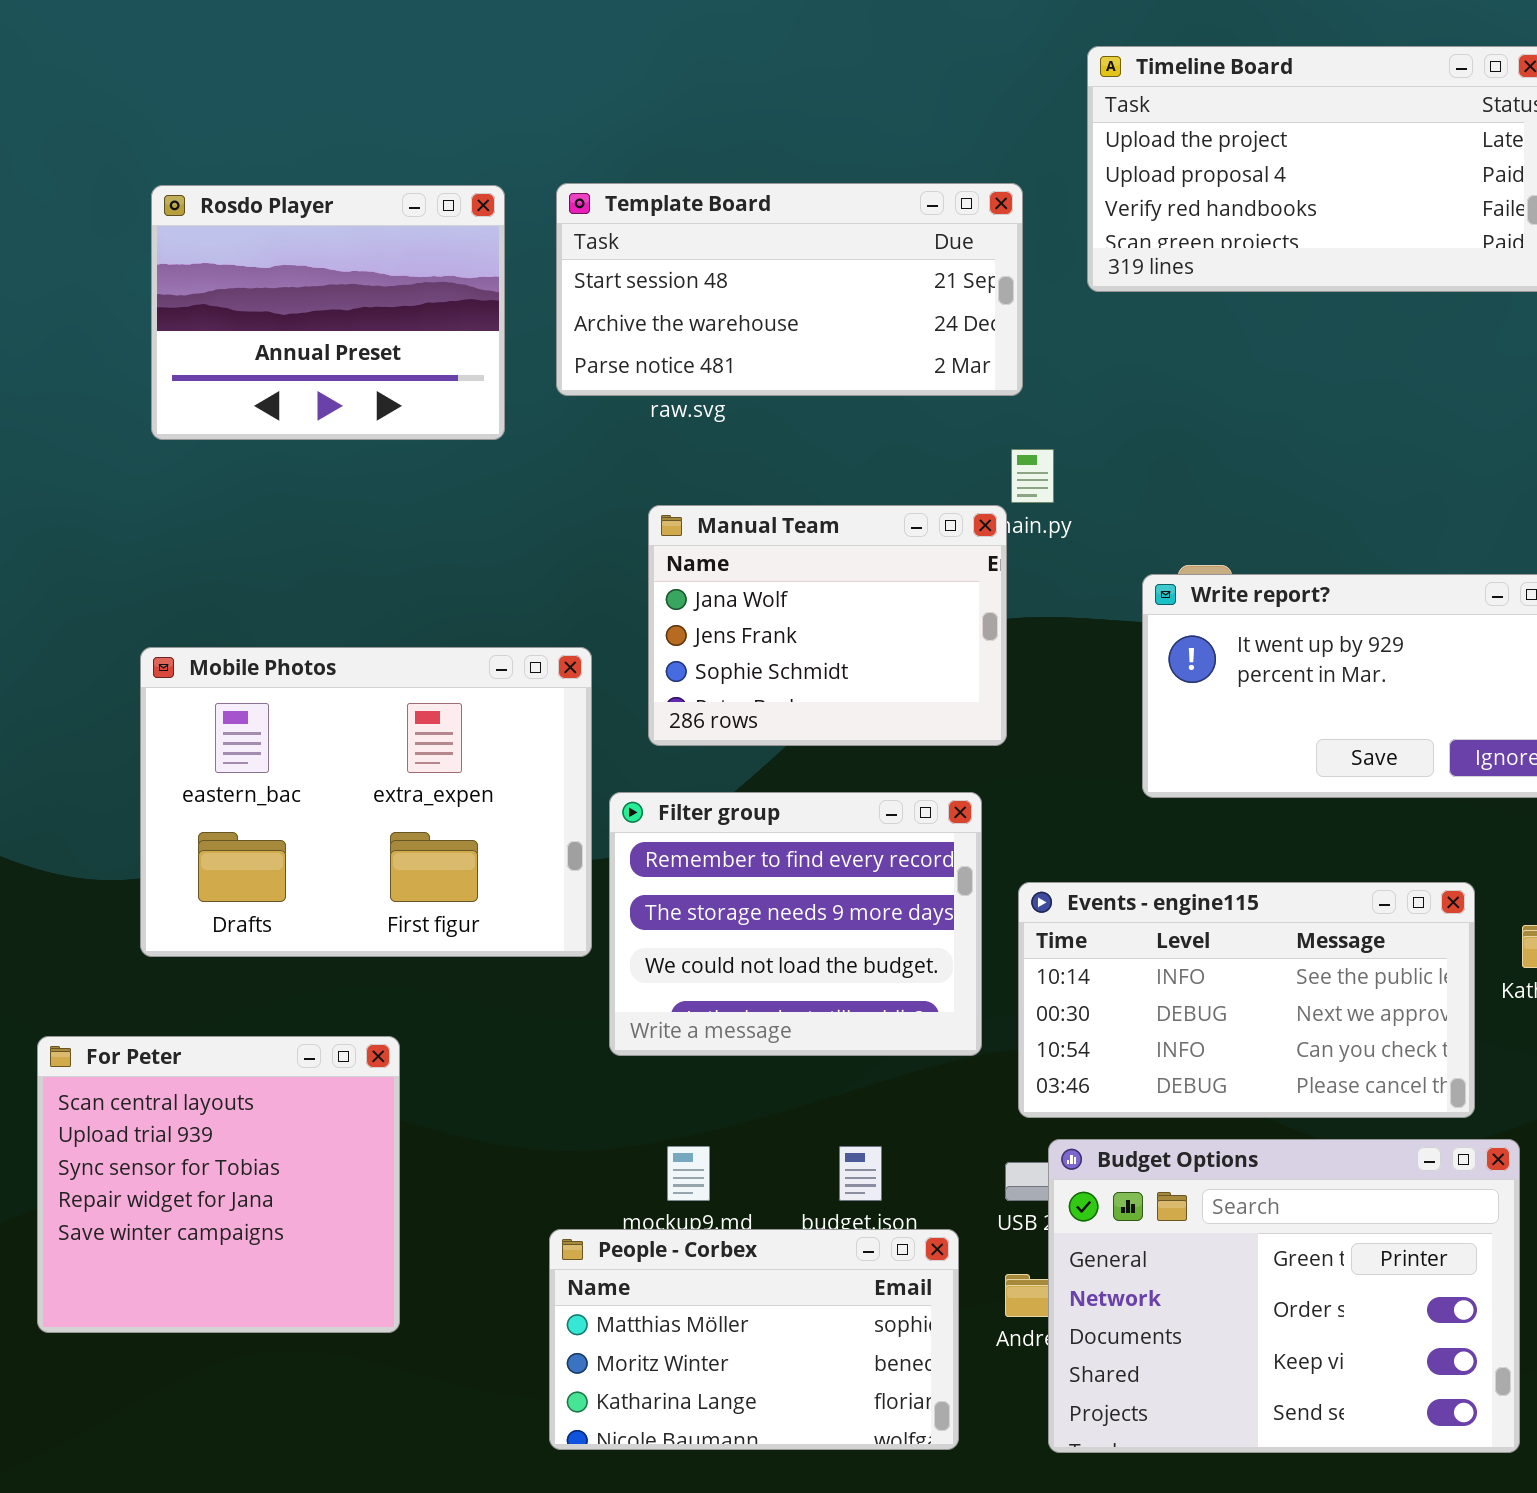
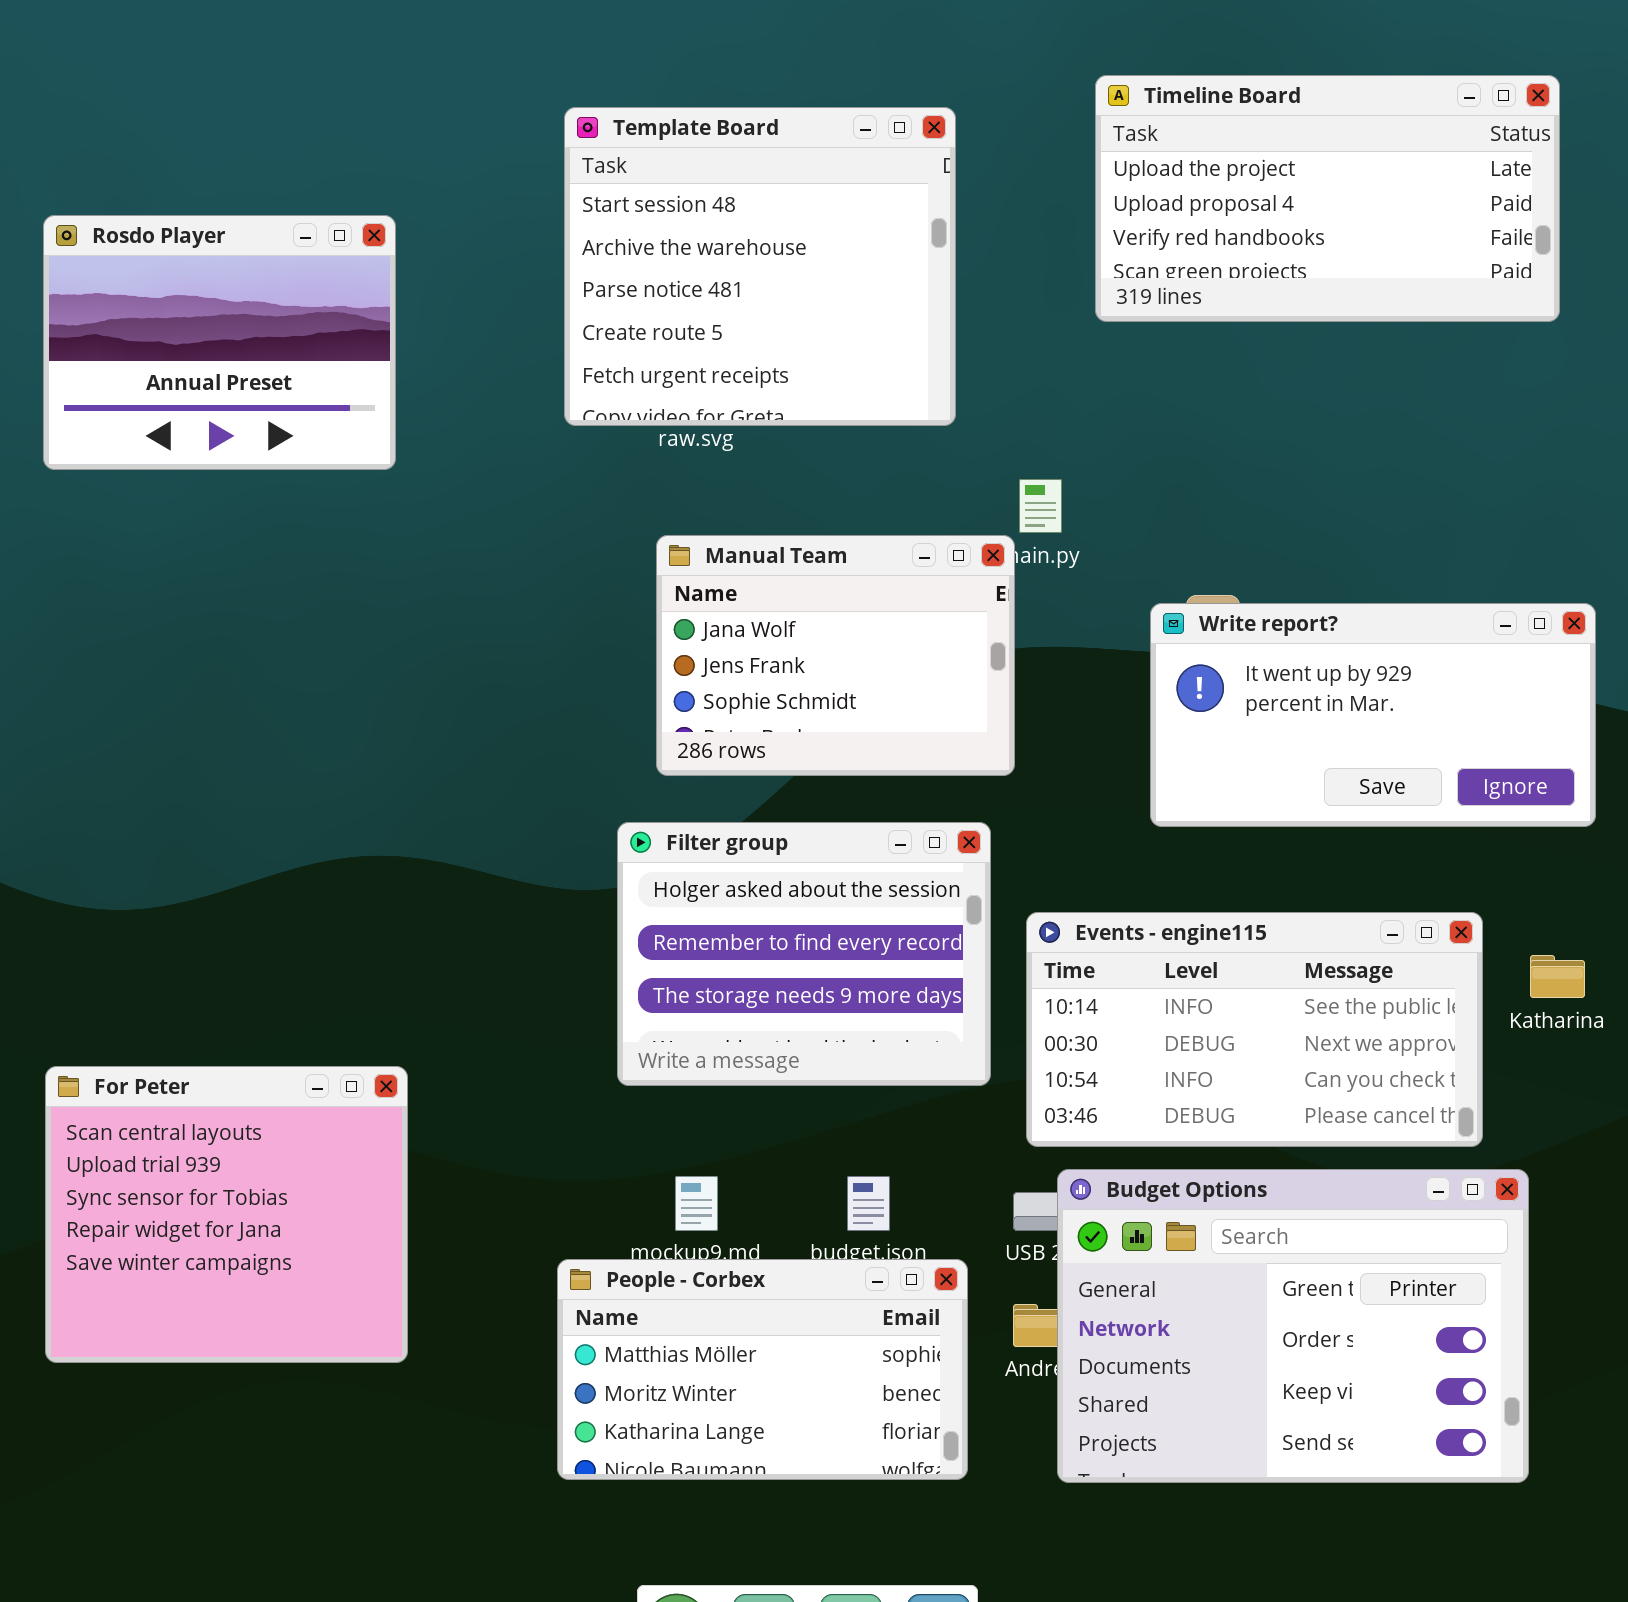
Template Board: [556,183,1023,396] -> [564,107,956,426], resized
Rosdo Player: [151,185,505,440] -> [43,215,396,470], moved
Mobile Photos: [140,647,592,957] -> none, closed
Filter group: [609,792,982,1056] -> [617,822,991,1086], scrolled up 1 row

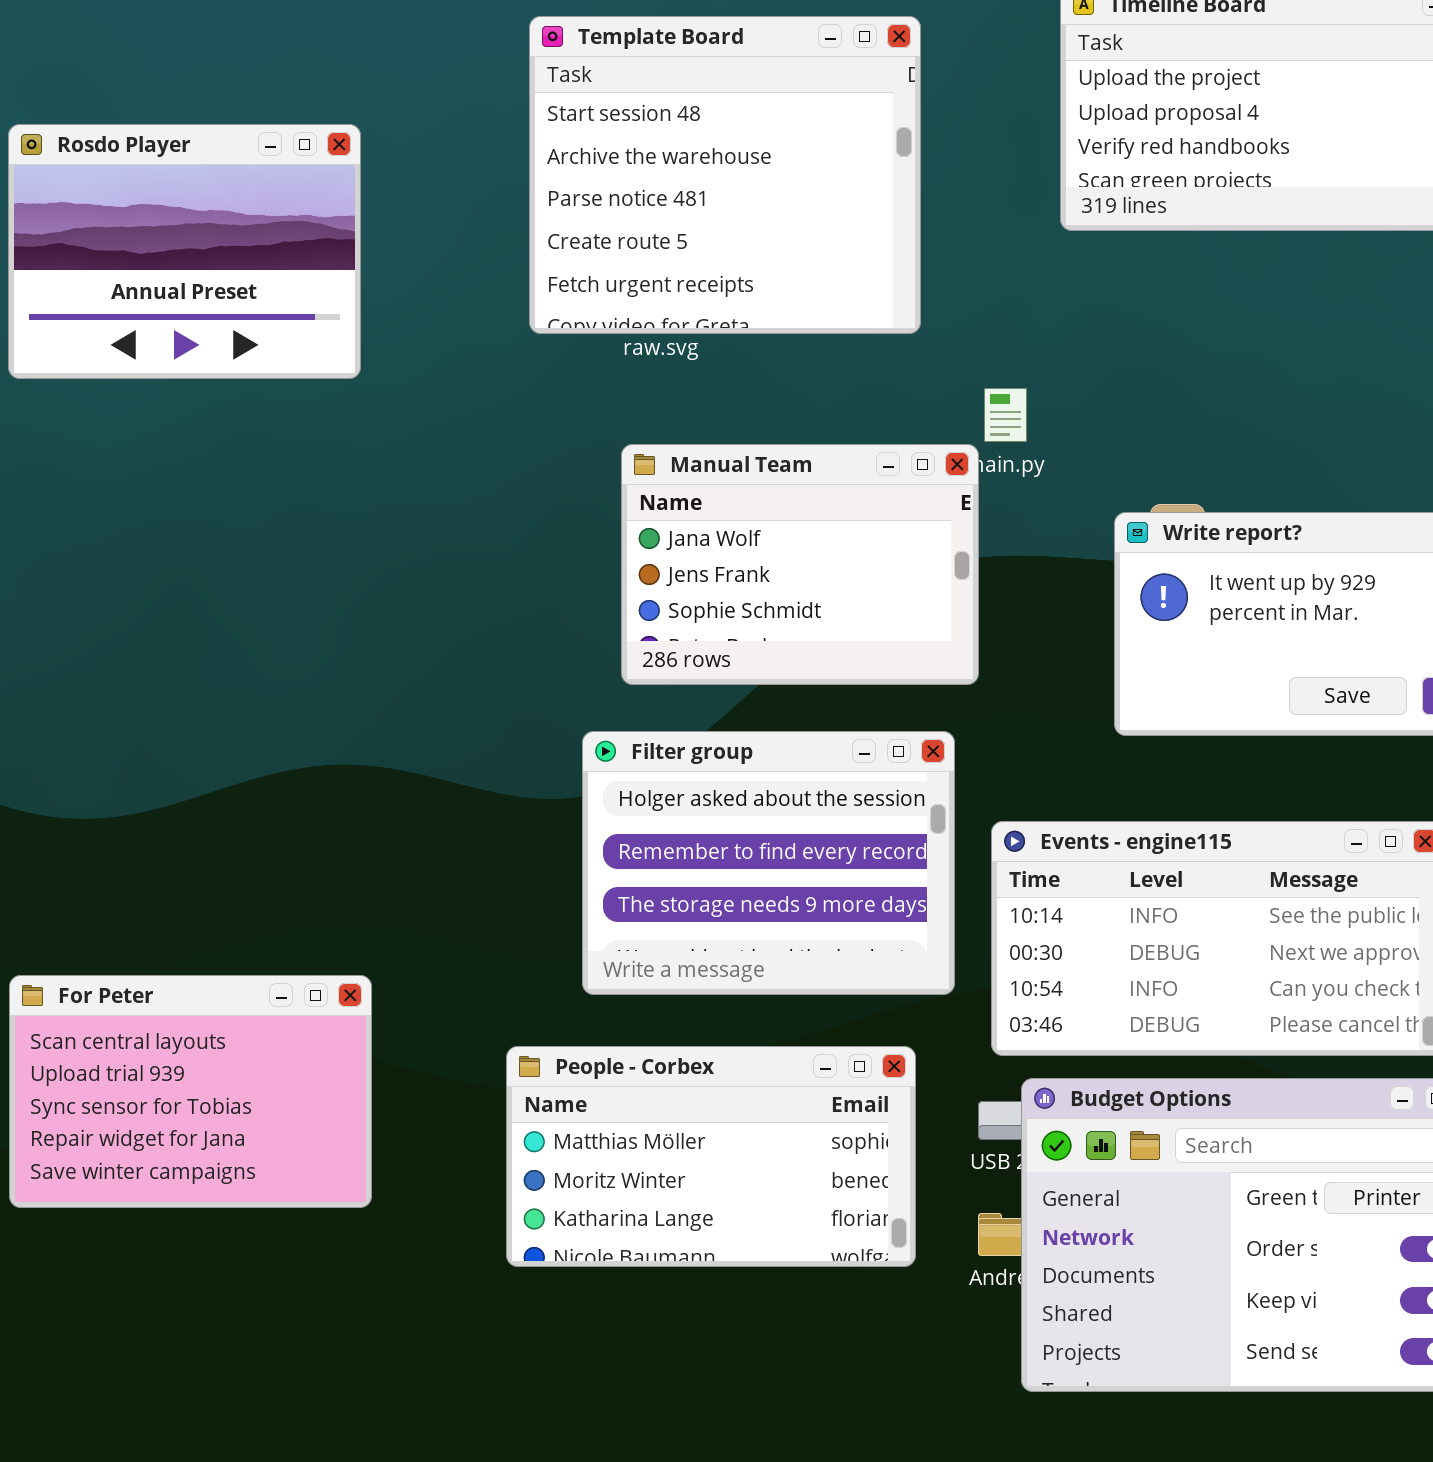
For Peter: [45,1066,408,1363] -> [9,975,372,1208], resized
People - Corbex: [557,1259,968,1480] -> [506,1046,916,1267], moved

